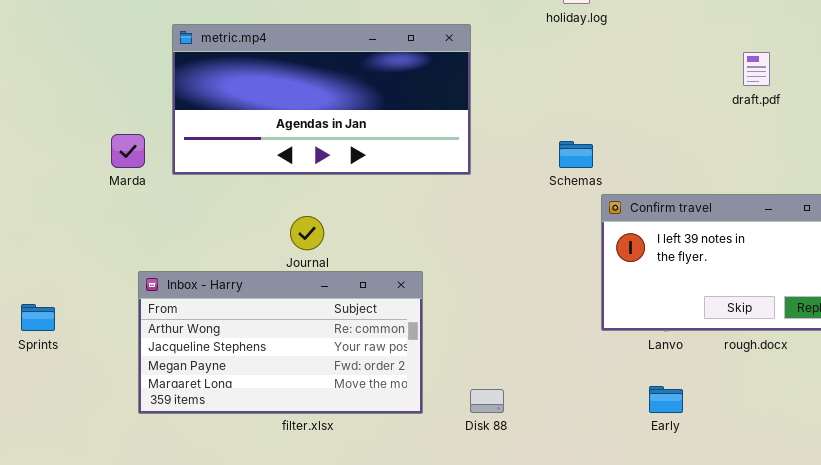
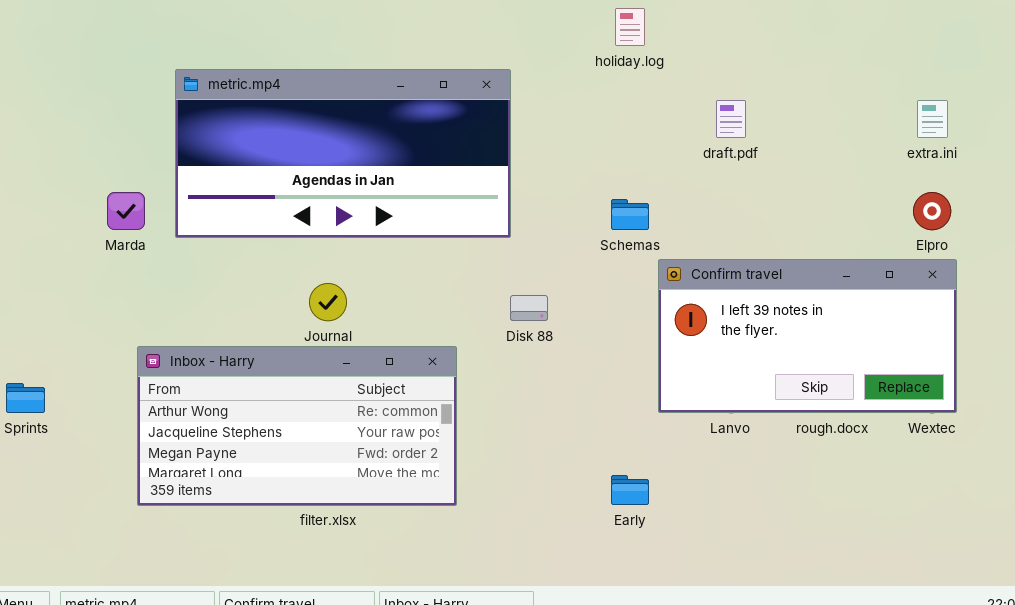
draft.pdf: [743,52,770,86] -> [716,100,746,138], moved
Early: [649,386,683,413] -> [611,475,649,505], moved
Disk 88: [470,389,504,413] -> [510,295,548,321], moved

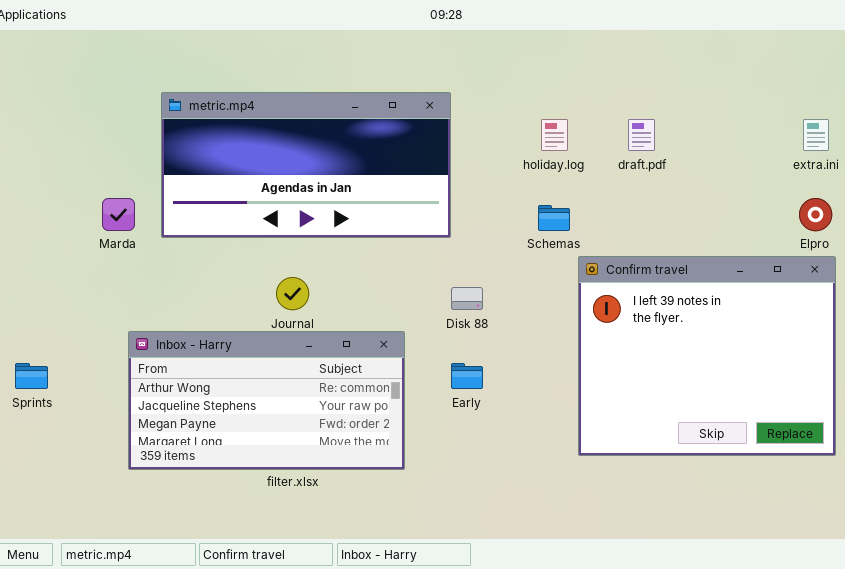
holiday.log: [615,8,645,46] -> [541,119,568,151], moved
Confirm travel: [658,259,957,413] -> [578,256,836,456], resized
Early: [611,475,649,505] -> [451,363,483,389], moved

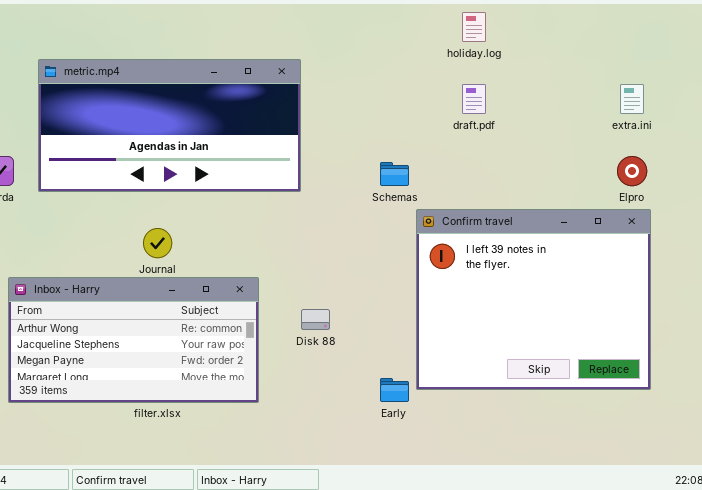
holiday.log: [541,119,568,151] -> [462,12,486,42], moved
Disk 88: [451,287,483,310] -> [301,309,330,330], moved
Early: [451,363,483,389] -> [380,378,409,402], moved

